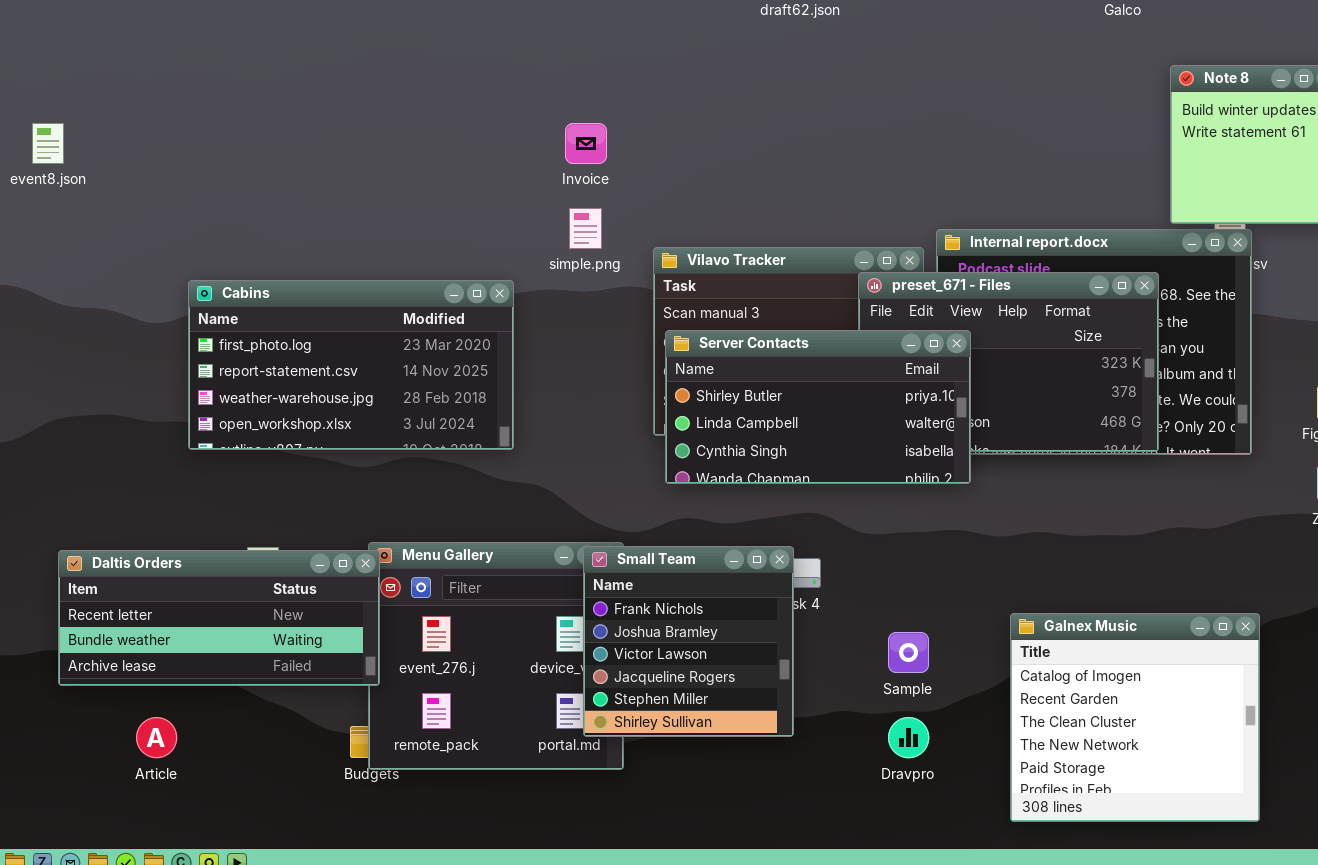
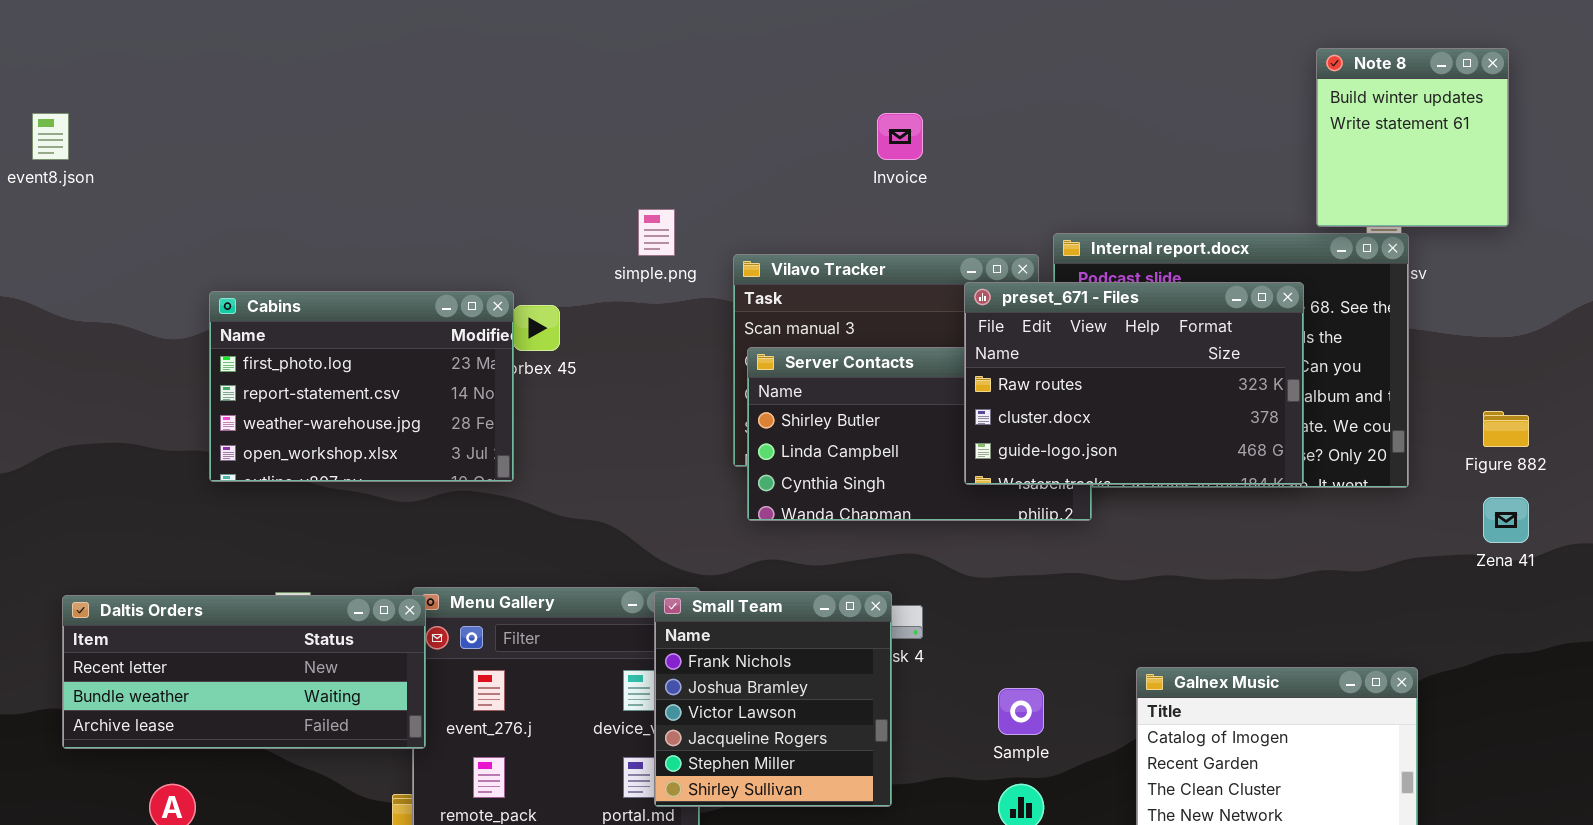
Invoice: [565,123,607,164] -> [877,113,923,160], moved
preset_671 - Files: [858,272,1159,452] -> [964,282,1304,485], raised
Cabins: [188,280,514,450] -> [209,291,514,482], resized

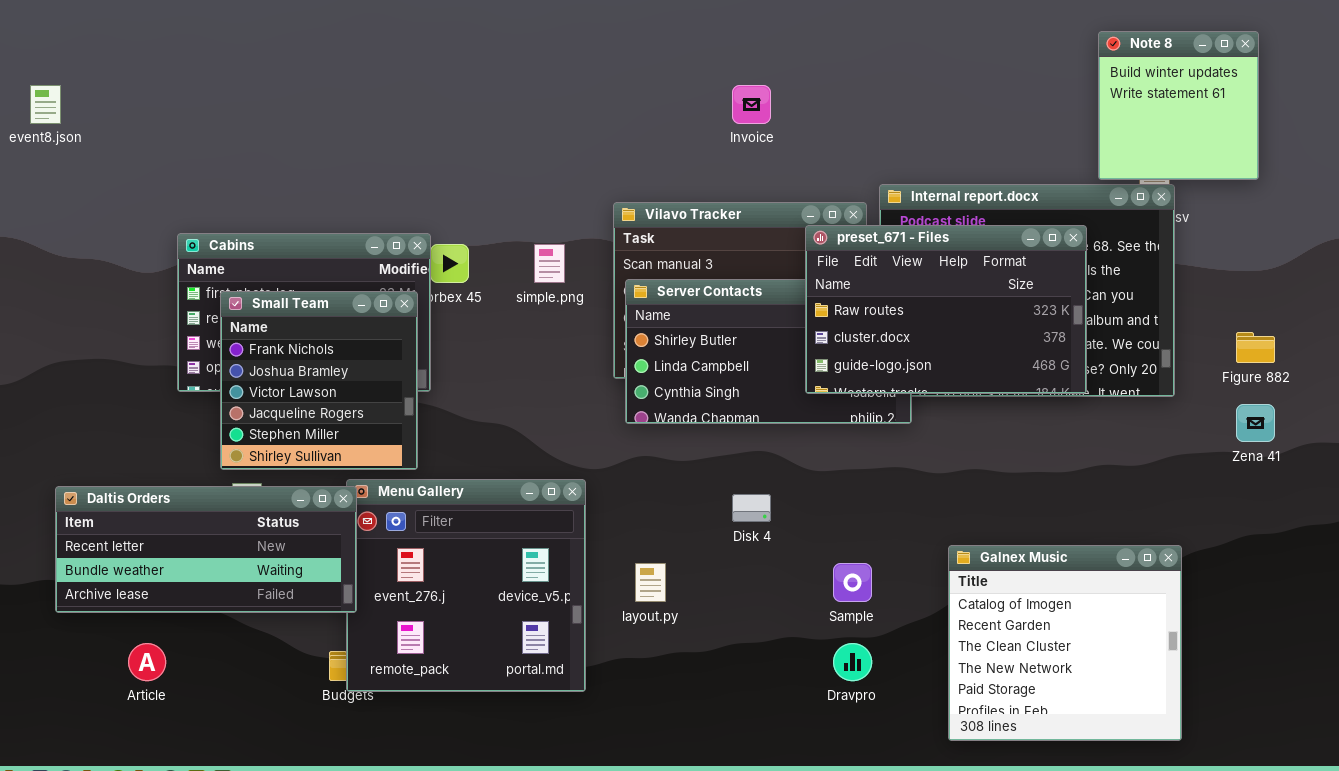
simple.png: [638,209,675,256] -> [534,244,565,283], moved
Small Team: [654,591,892,807] -> [220,291,418,470], moved

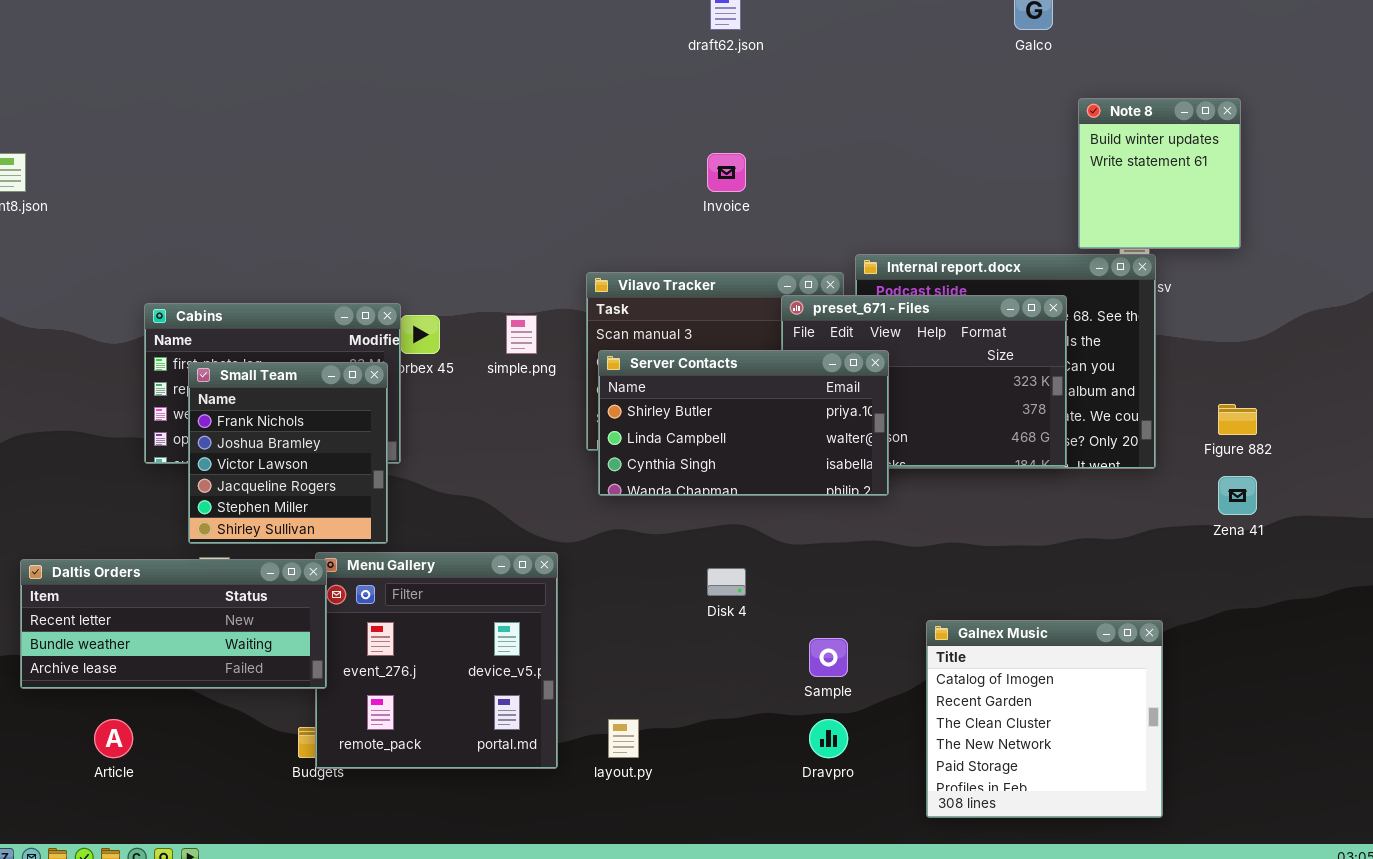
Server Contacts: [625,279,912,424] -> [598,350,889,496], raised
layout.py: [635,563,666,602] -> [608,719,639,758], moved

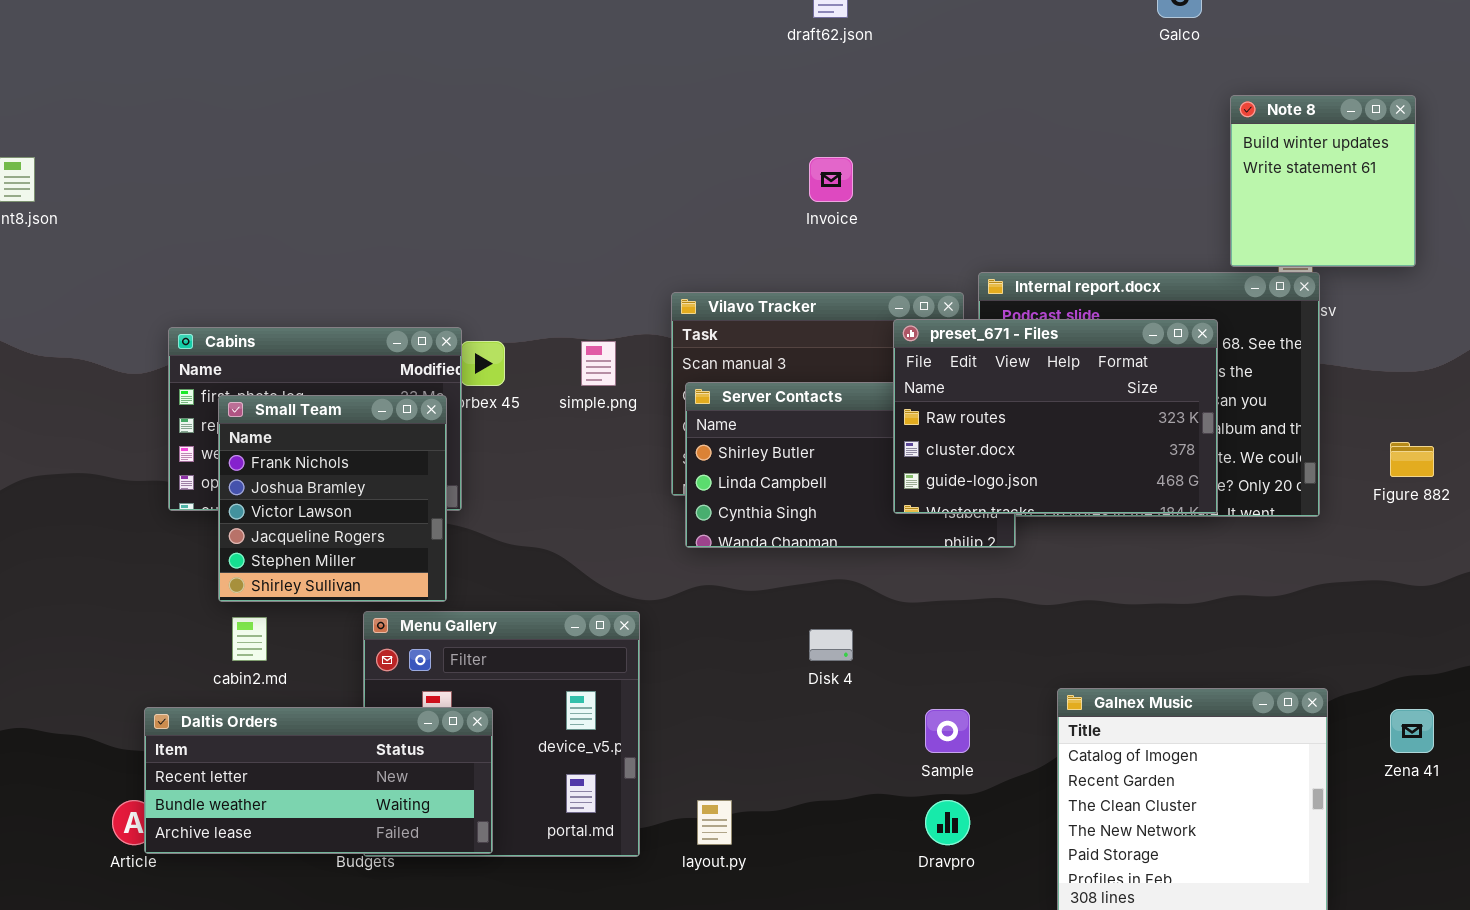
preset_671 - Files: [781,295,1067,467] -> [893,319,1218,514], raised
Zena 41: [1218,476,1257,515] -> [1390,709,1434,753], moved
Daltis Orders: [20,559,327,689] -> [144,707,493,854], moved

